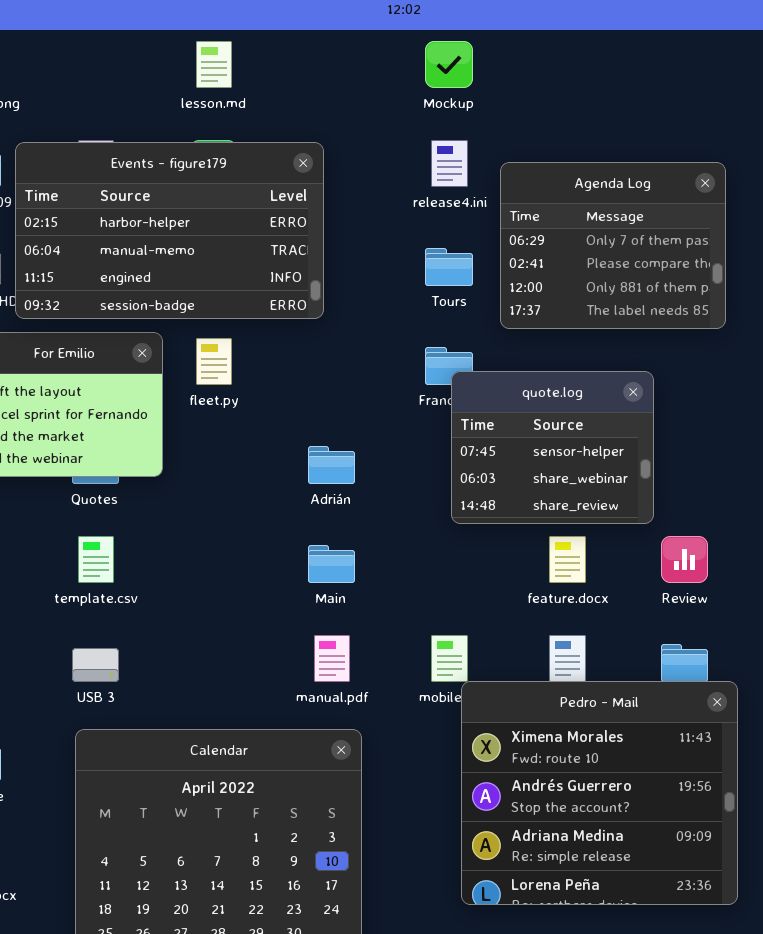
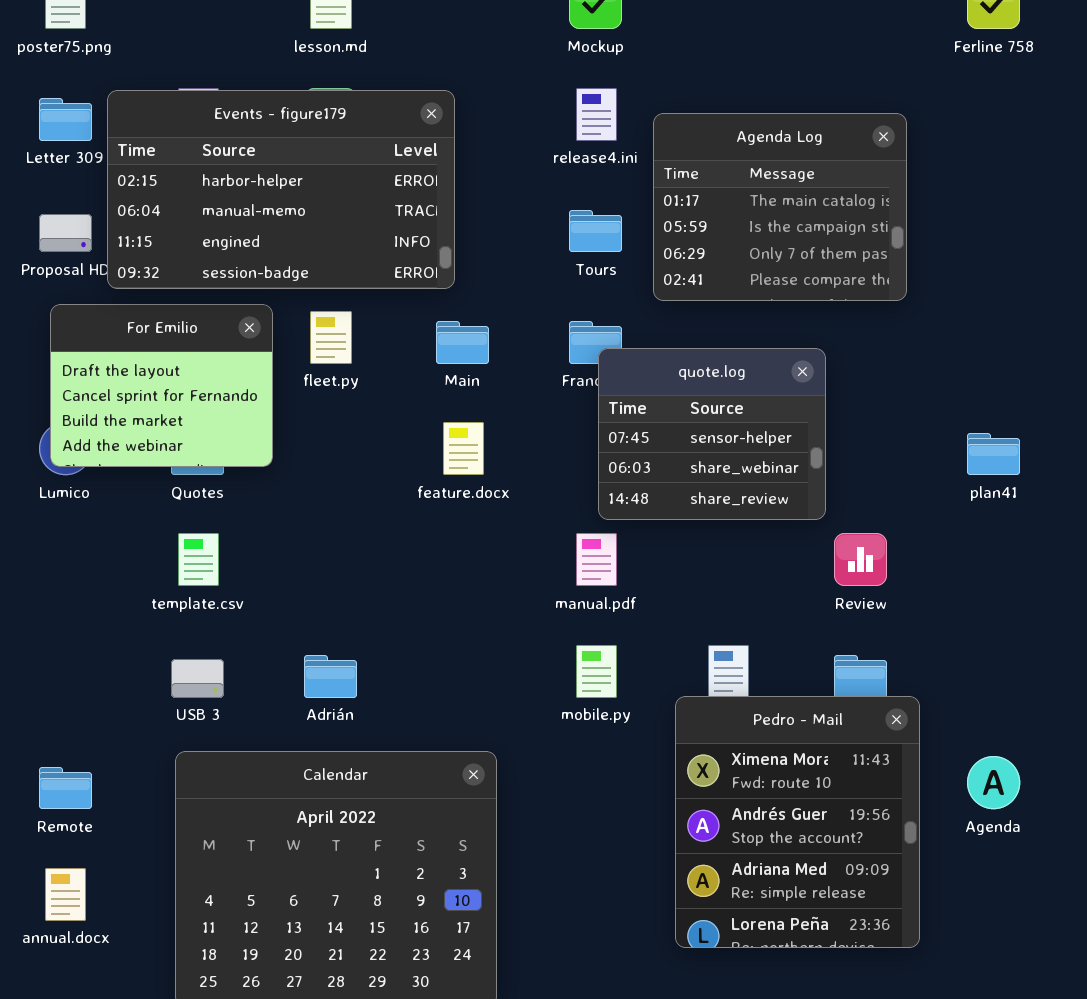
Agenda Log: [500,162,726,329] -> [653,113,907,301], scrolled up 2 rows
Adrián: [308,446,355,484] -> [304,655,357,698], moved
feature.docx: [549,536,586,583] -> [443,422,484,475], moved
Main: [308,545,355,583] -> [436,321,489,364], moved
manual.pdf: [314,635,350,682] -> [576,533,617,586], moved
Pedro - Mail: [461,681,738,905] -> [675,696,920,948], resized

